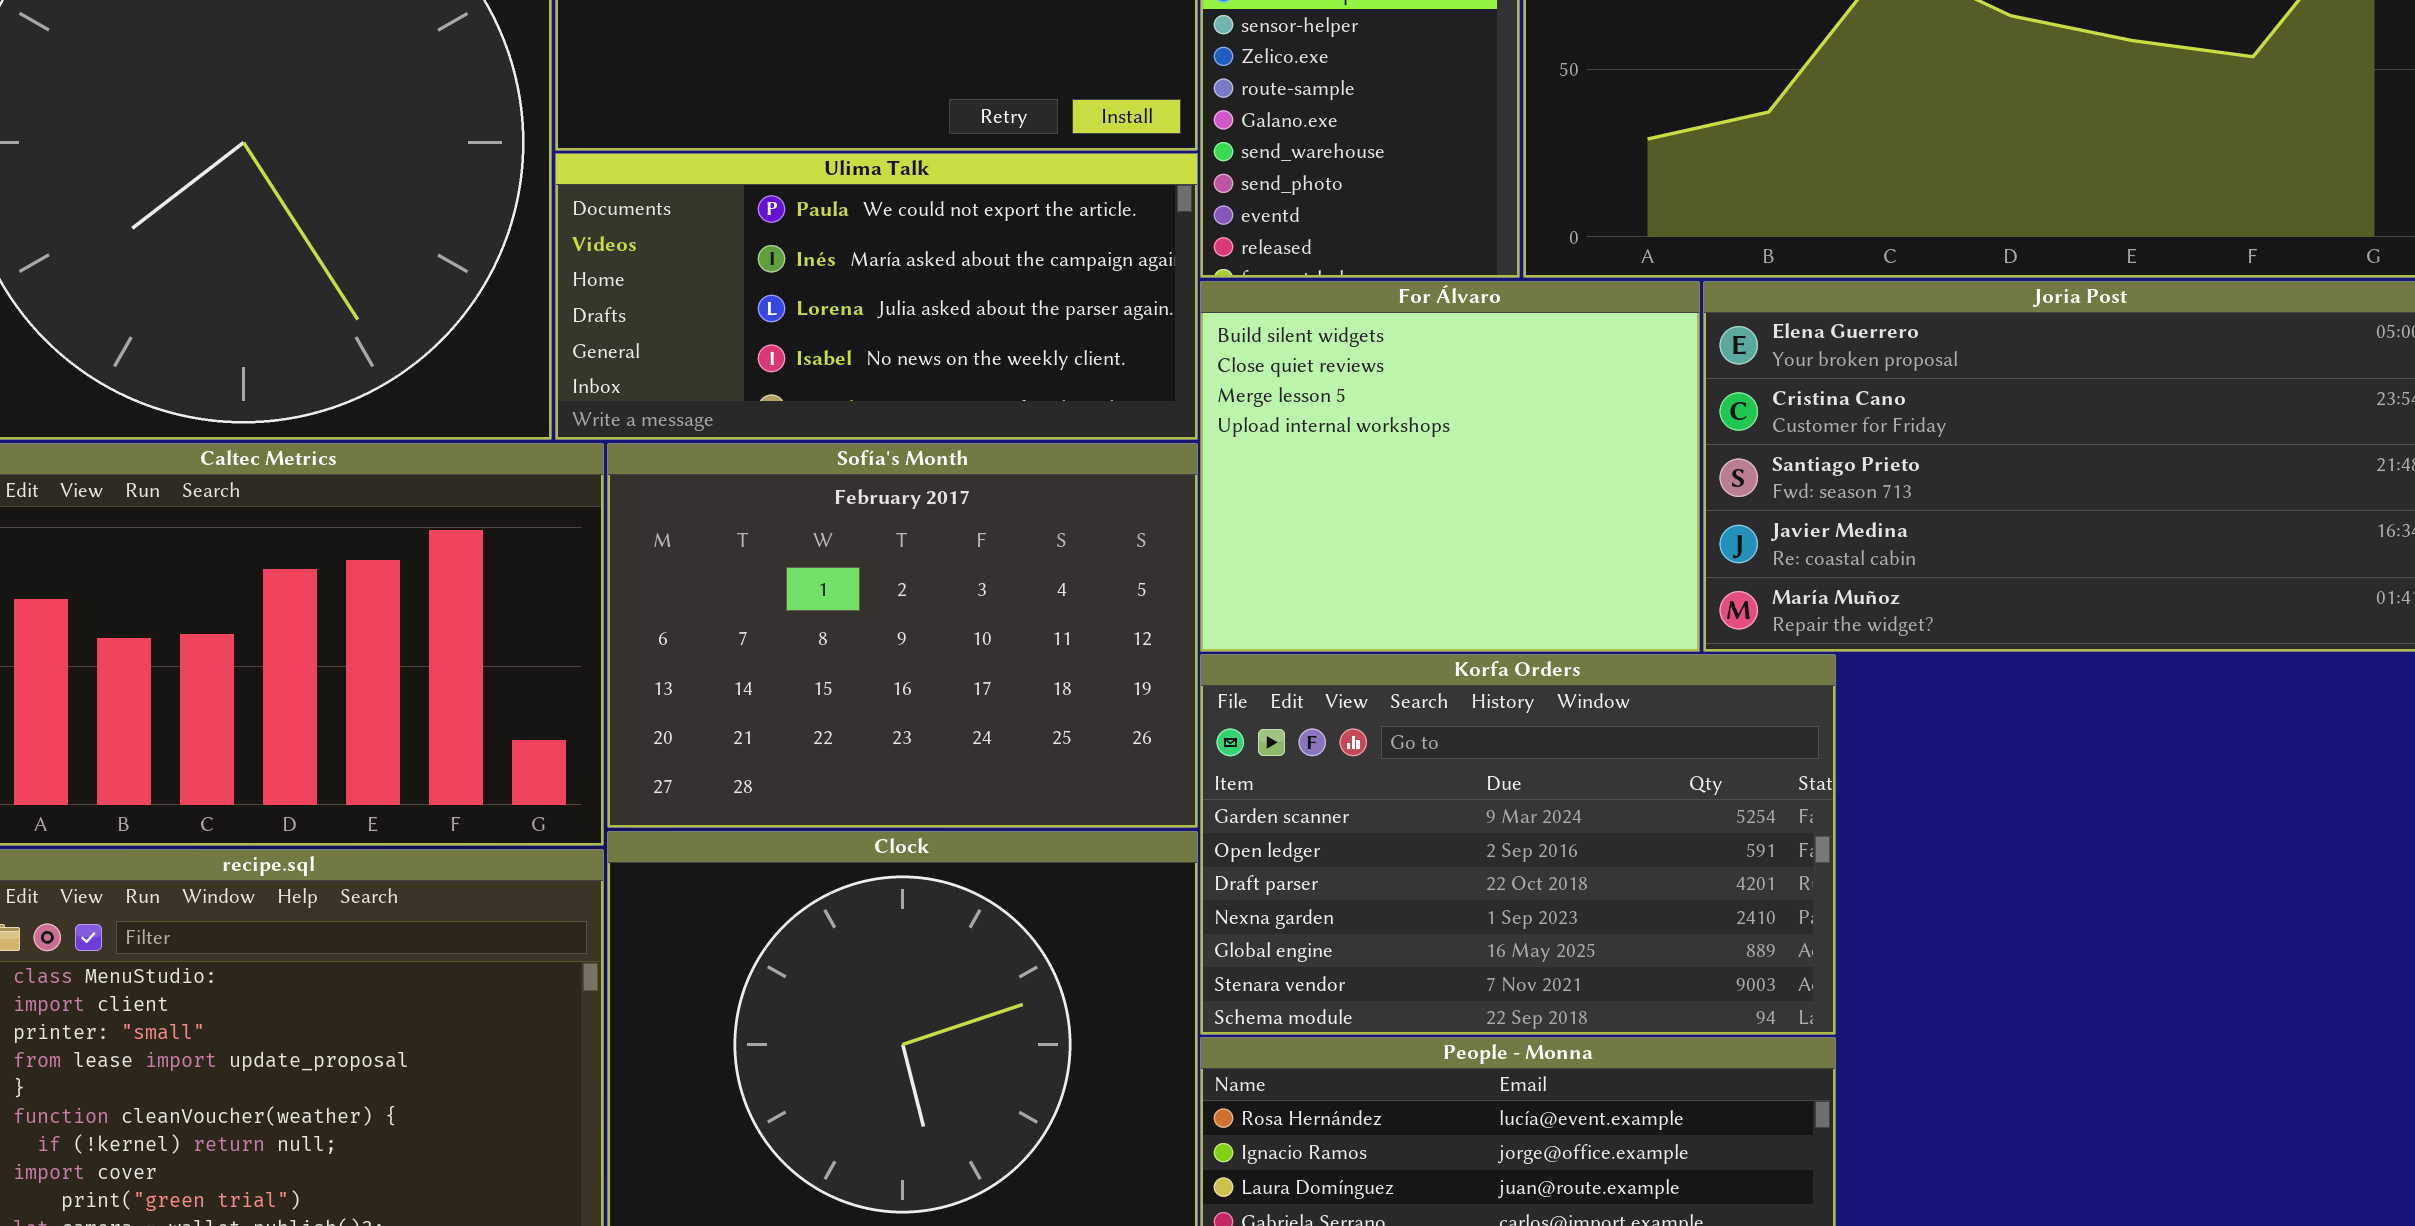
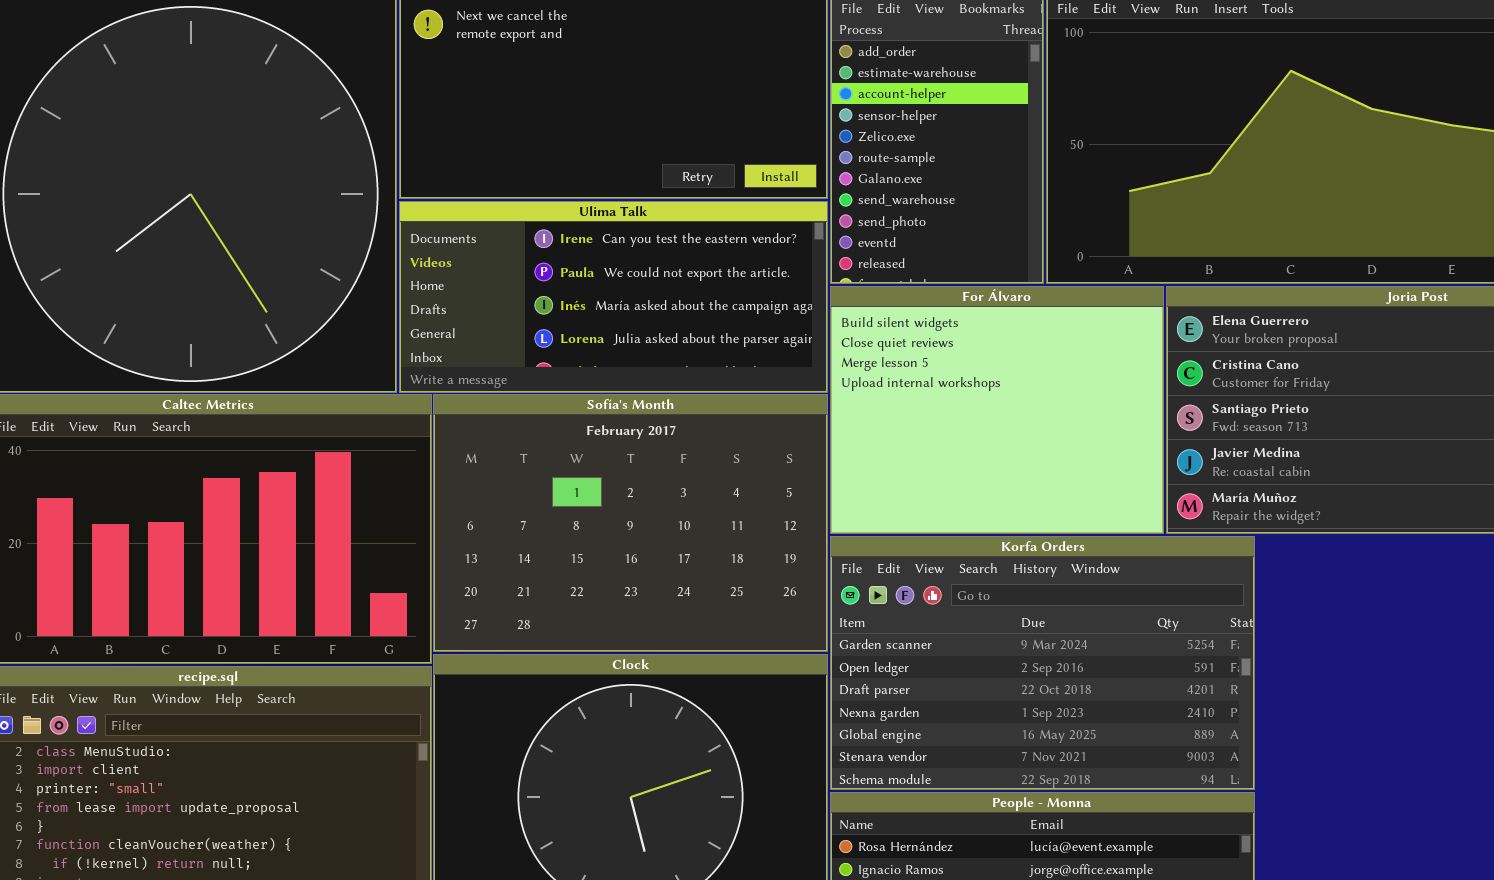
Ulima Talk: [555,153,1198,440] -> [399,201,828,393], scrolled up 1 row

